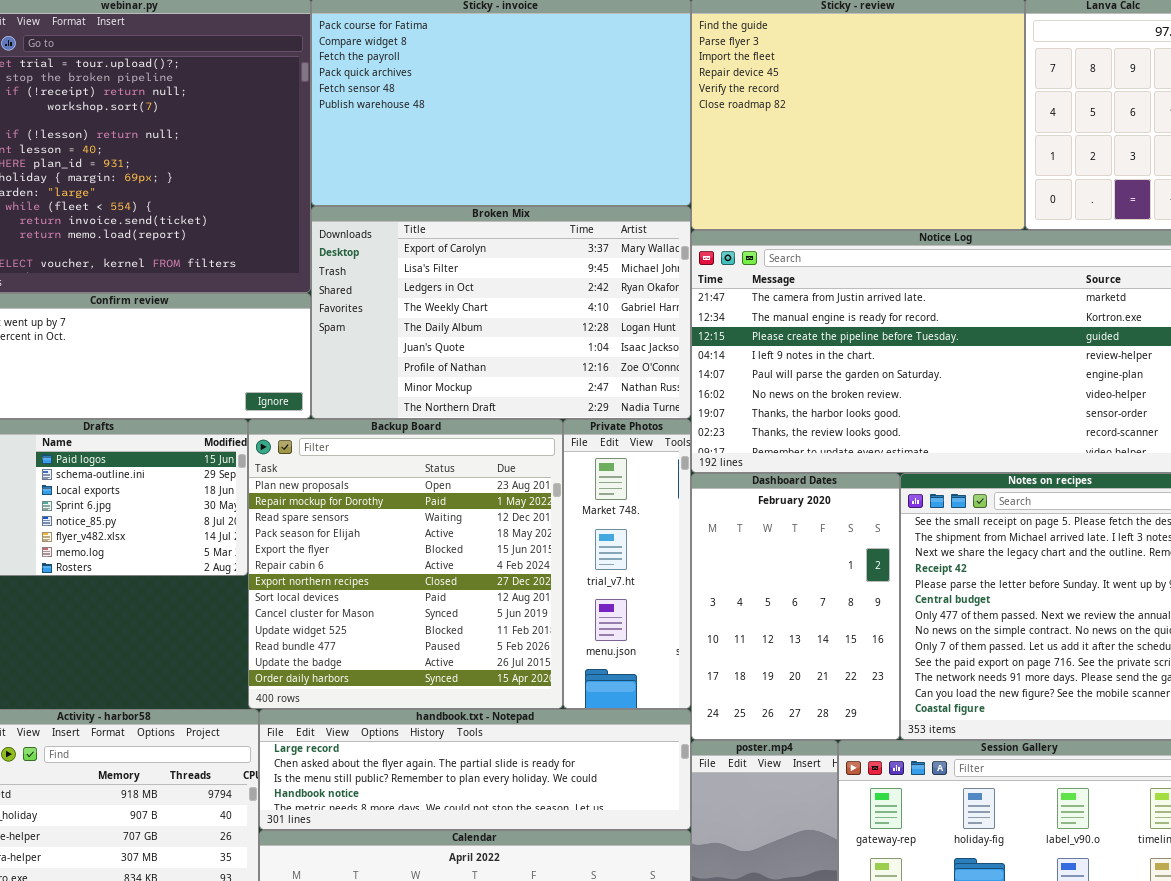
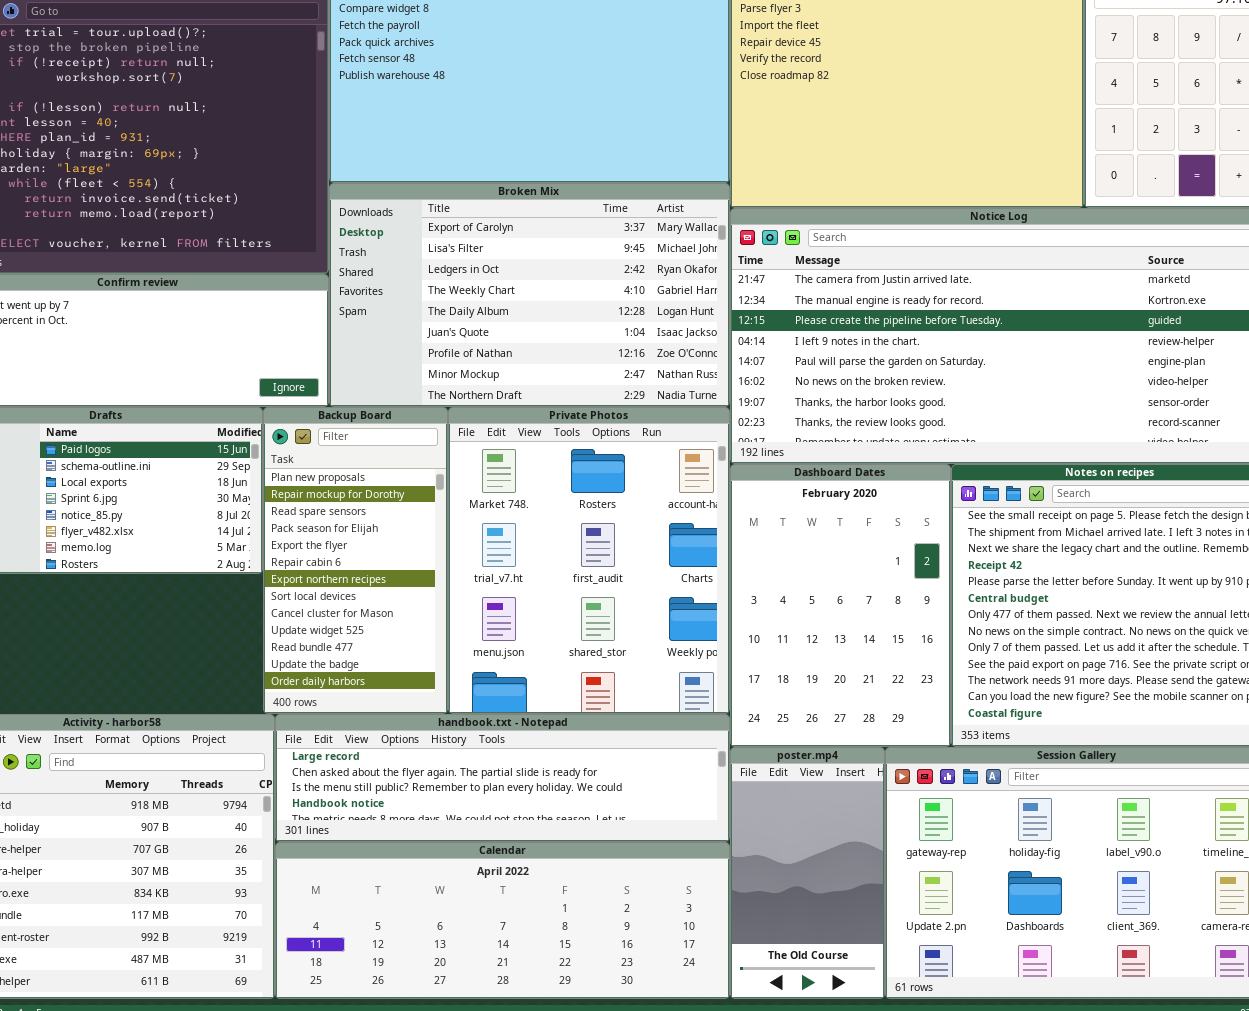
Backup Board: [248,419,563,709] -> [263,407,448,714], resized
Private Photos: [563,419,691,709] -> [448,407,730,714], resized

